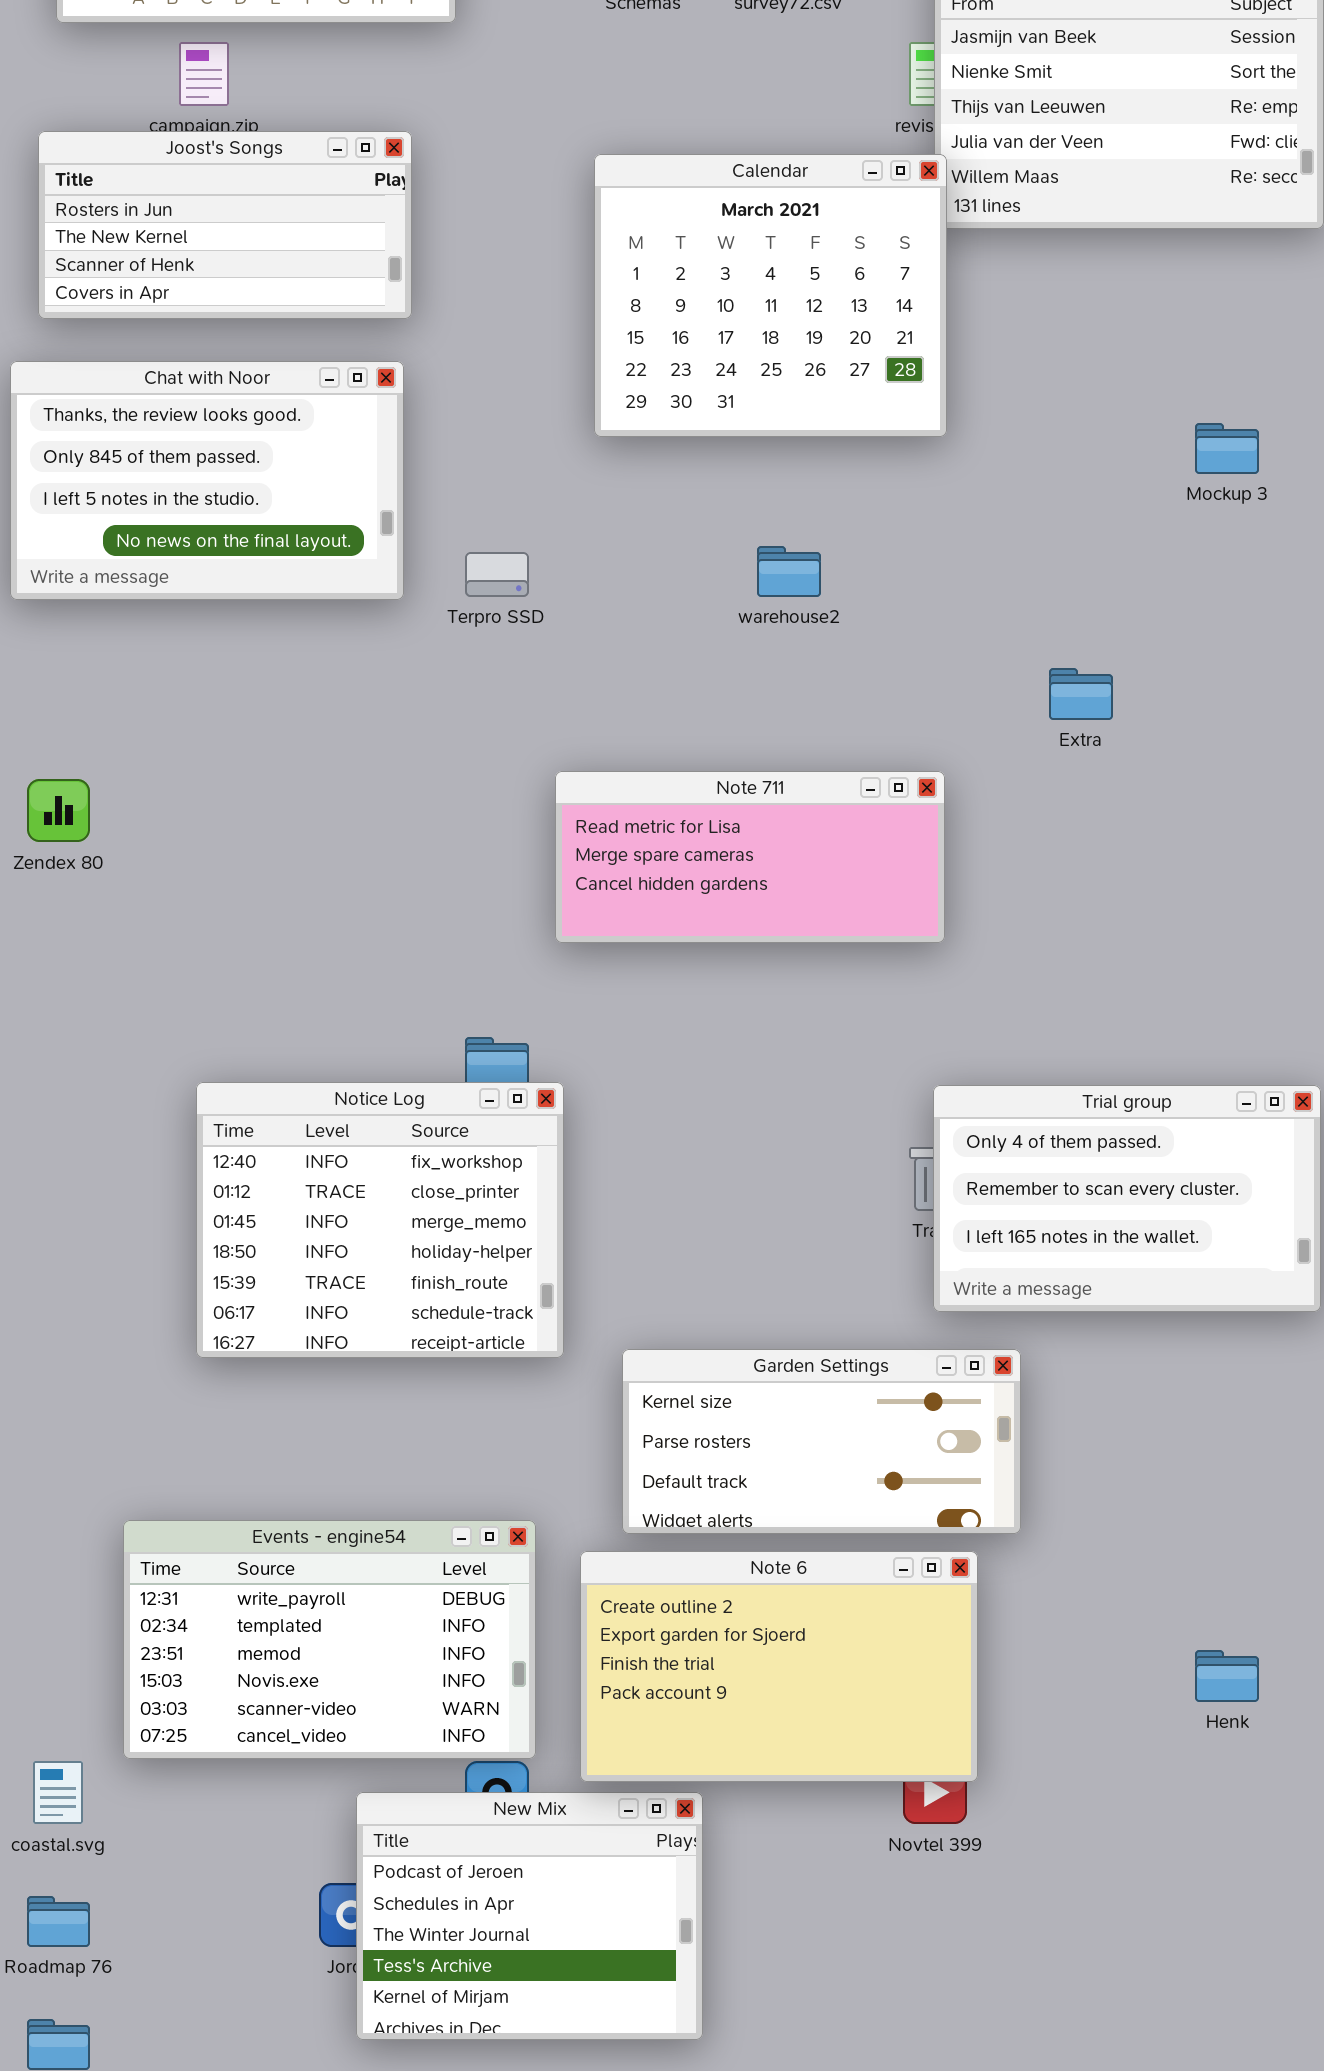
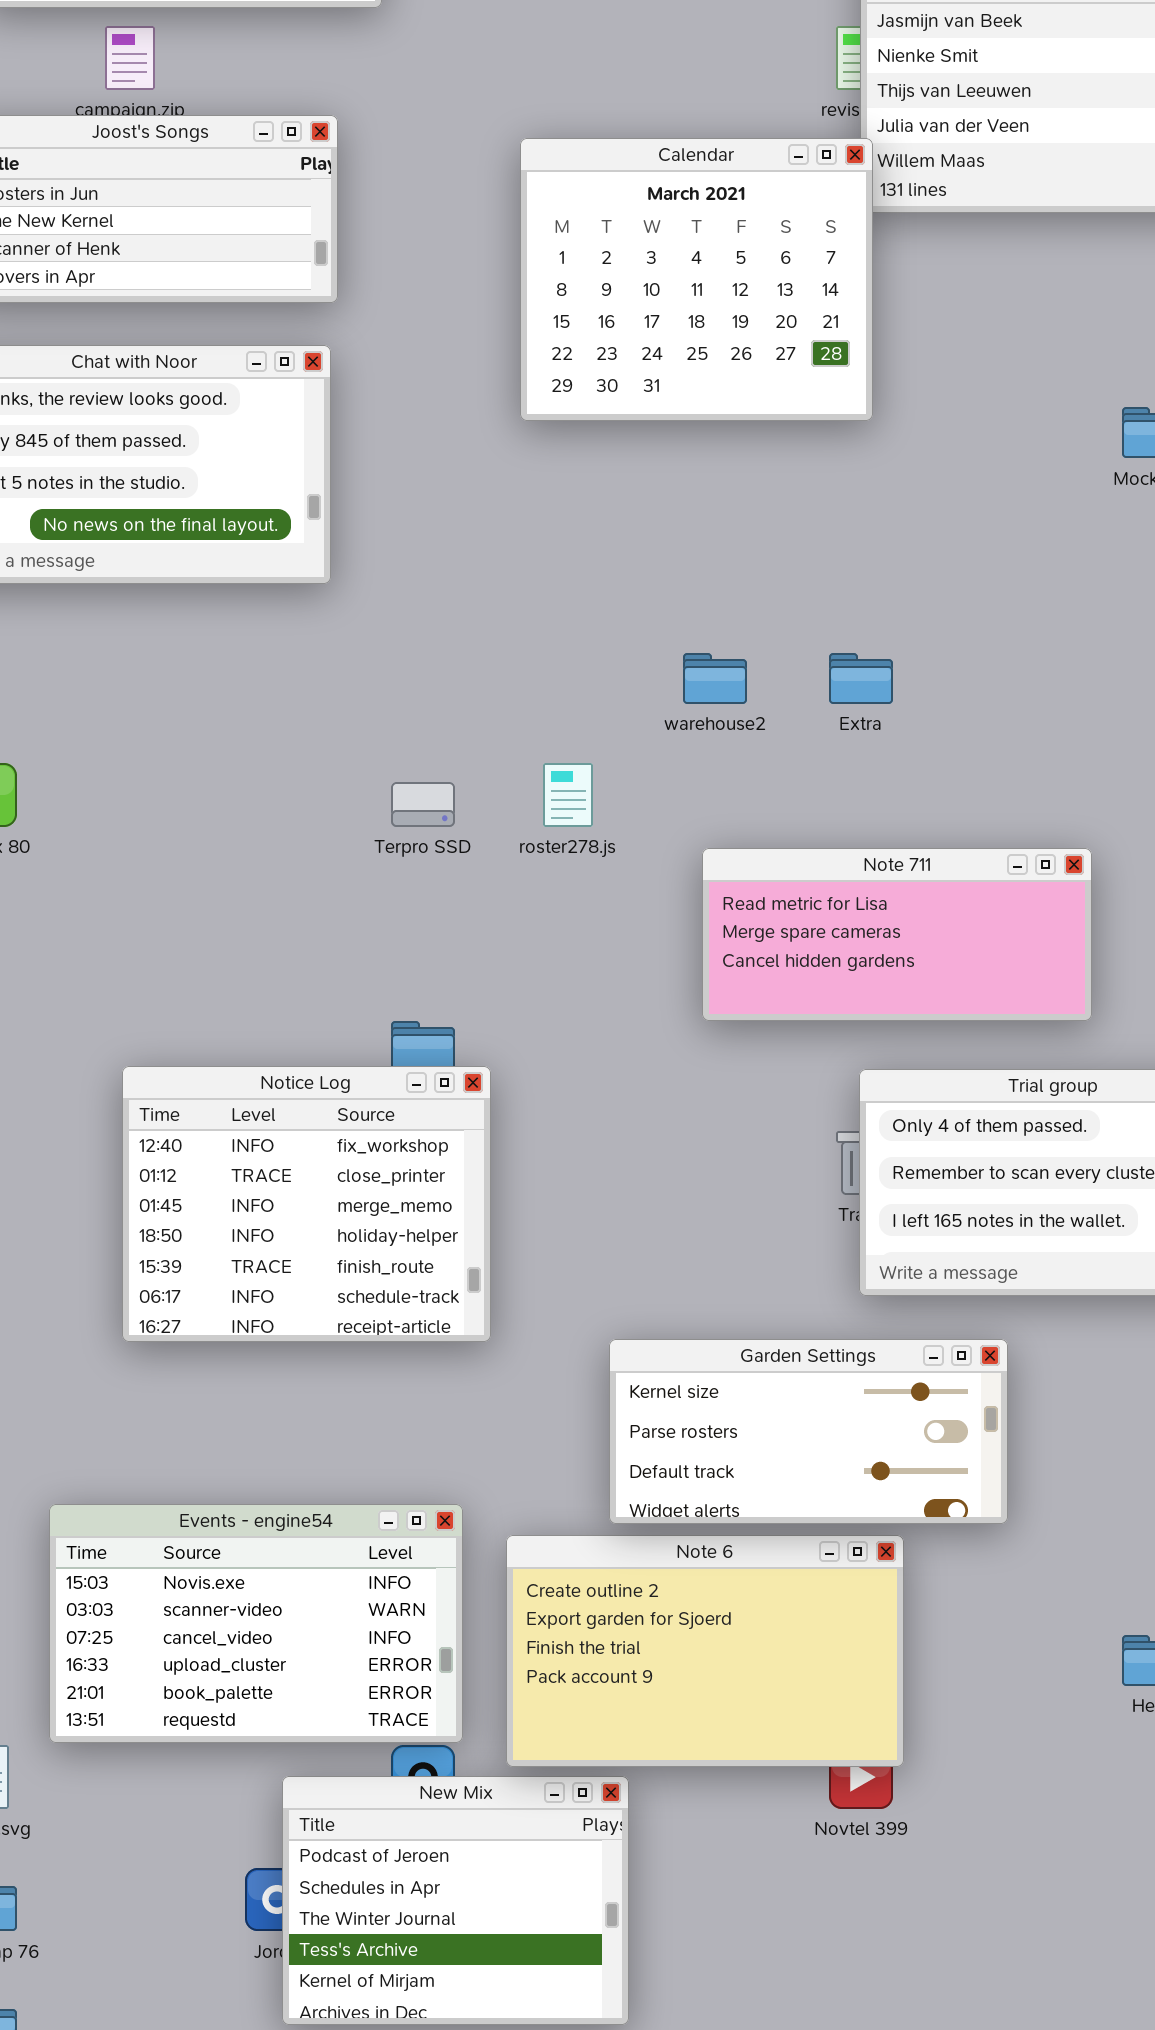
warehouse2: [757,546,821,597] -> [683,653,747,704], moved
Terpro SSD: [465,552,529,597] -> [391,782,455,827], moved
Extra: [1049,668,1113,720] -> [829,653,893,704], moved
Note 711: [555,771,945,943] -> [702,848,1092,1021], moved
Garden Settings: [622,1349,1021,1534] -> [609,1339,1008,1524], moved
Events - engine54: [123,1520,536,1759] -> [49,1504,463,1743], scrolled down 3 rows

